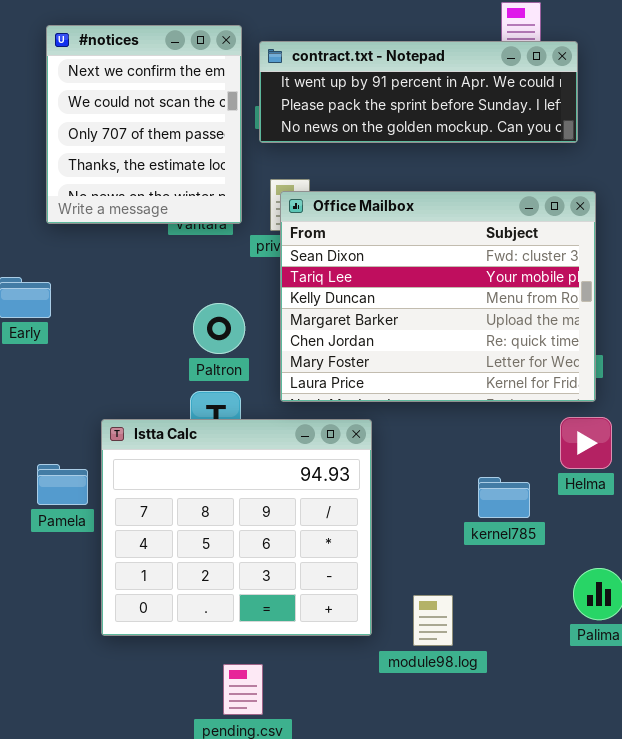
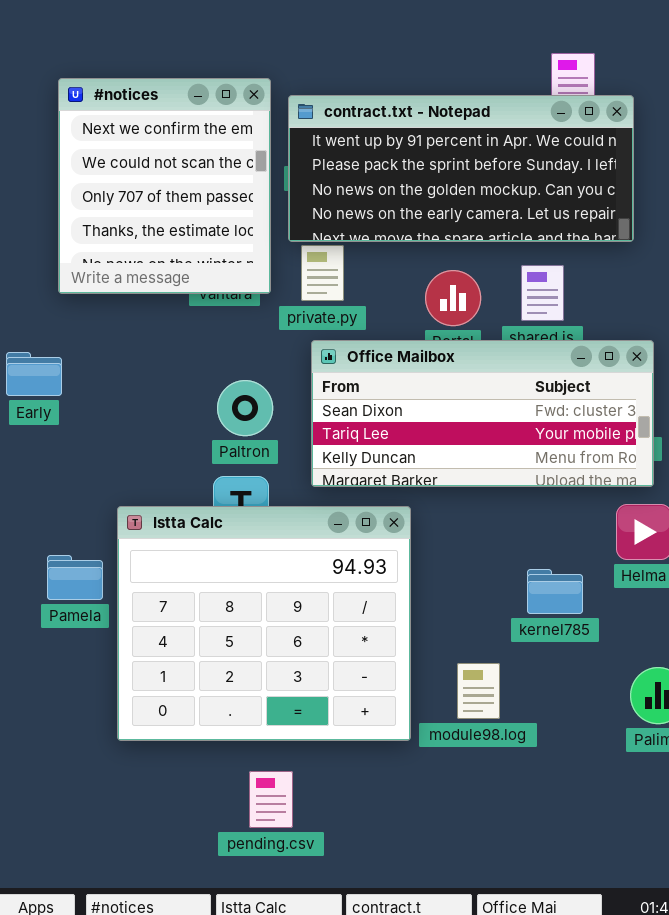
contract.txt - Notepad: [259,41,578,143] -> [288,95,634,242], resized
Office Mailbox: [280,191,596,402] -> [311,340,654,487], resized
module98.log: [413,595,453,646] -> [457,663,500,719], moved

